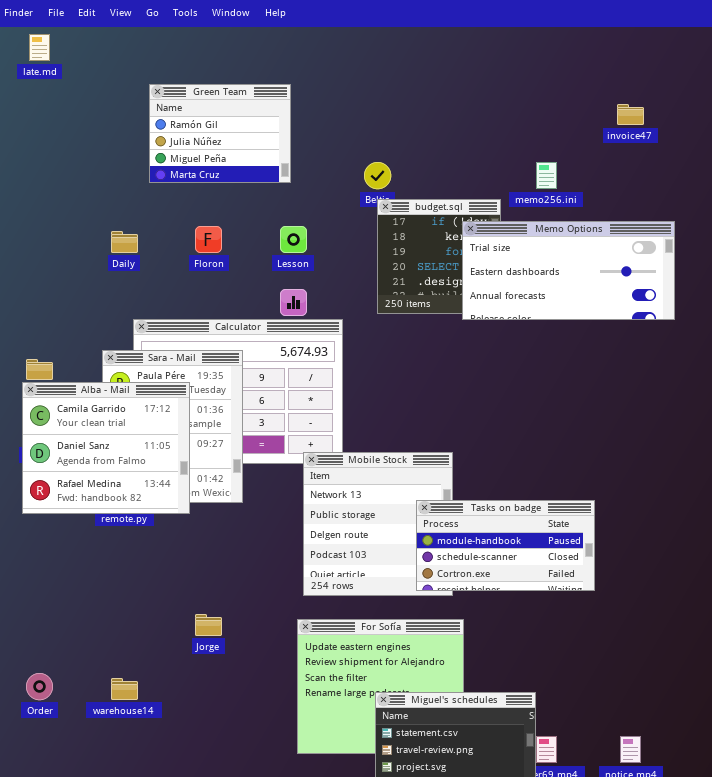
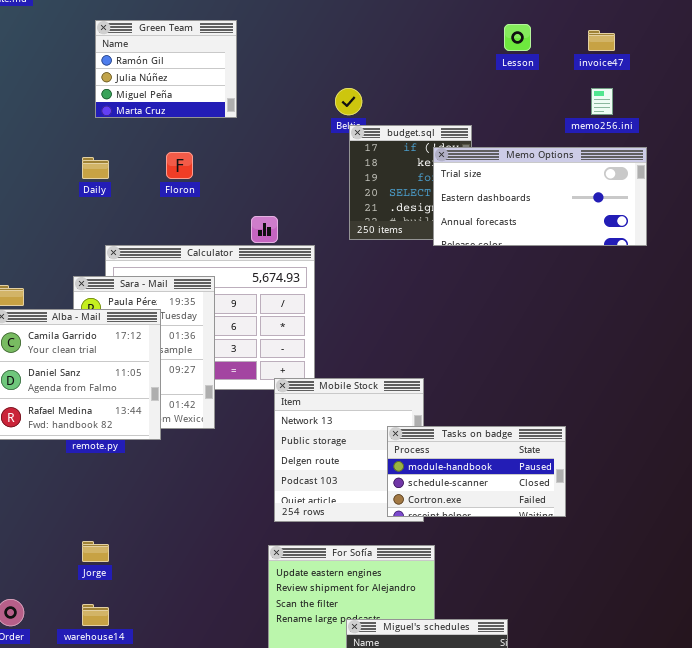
Green Team: [149,84,291,183] -> [95,20,237,118], moved
memo256.ini: [536,162,557,189] -> [591,88,613,115], moved
Lesson: [280,226,307,253] -> [504,24,531,51], moved
Jorge: [195,614,222,636] -> [82,541,109,562], moved

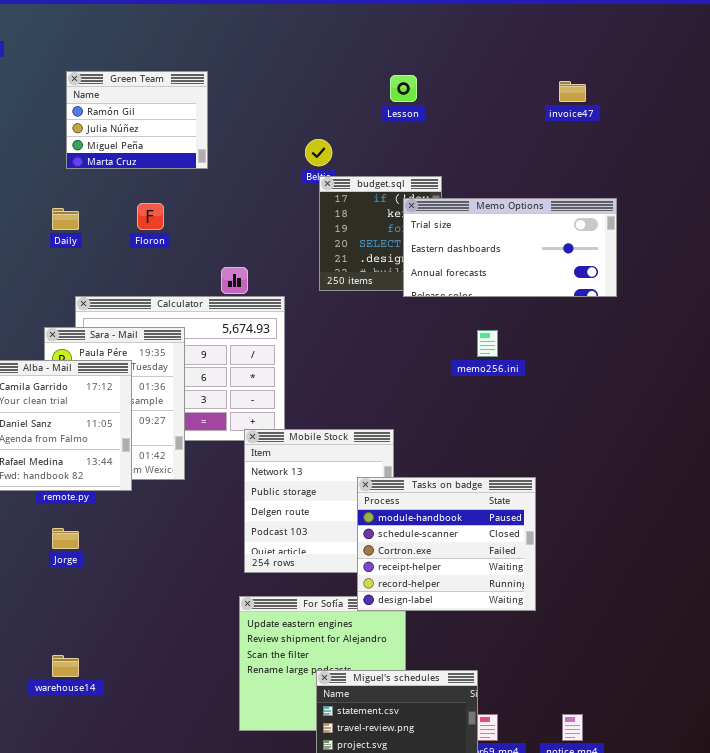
Lesson: [504,24,531,51] -> [390,75,417,102], moved
memo256.ini: [591,88,613,115] -> [477,330,498,357], moved
Tasks on badge: [387,426,566,517] -> [357,477,536,611], resized
Jorge: [82,541,109,562] -> [52,528,79,549], moved

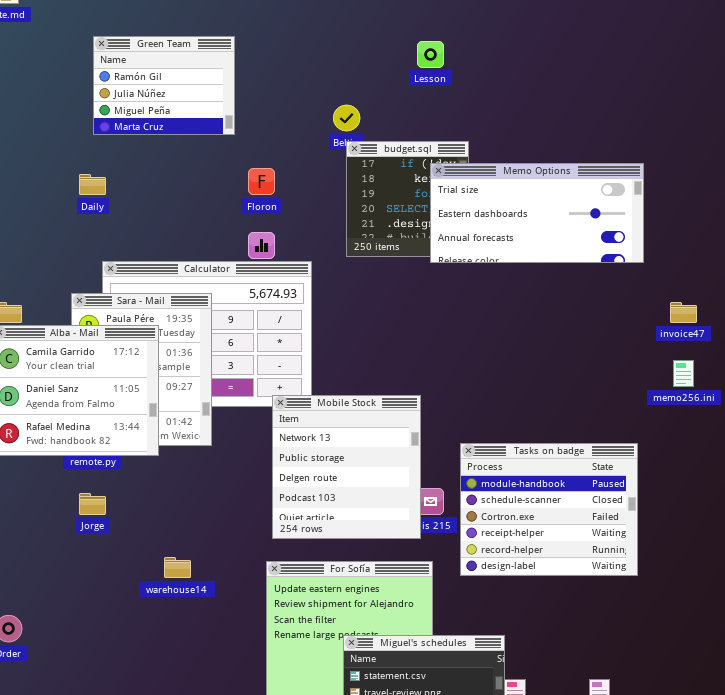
invoice47: [559,81,586,102] -> [670,302,697,323], moved
Floron: [137,203,164,230] -> [248,168,275,195], moved
memo256.ini: [477,330,498,357] -> [673,360,694,387], moved
Tasks on badge: [357,477,536,611] -> [460,443,638,576], moved
warehouse14: [52,655,79,677] -> [164,557,191,578], moved

